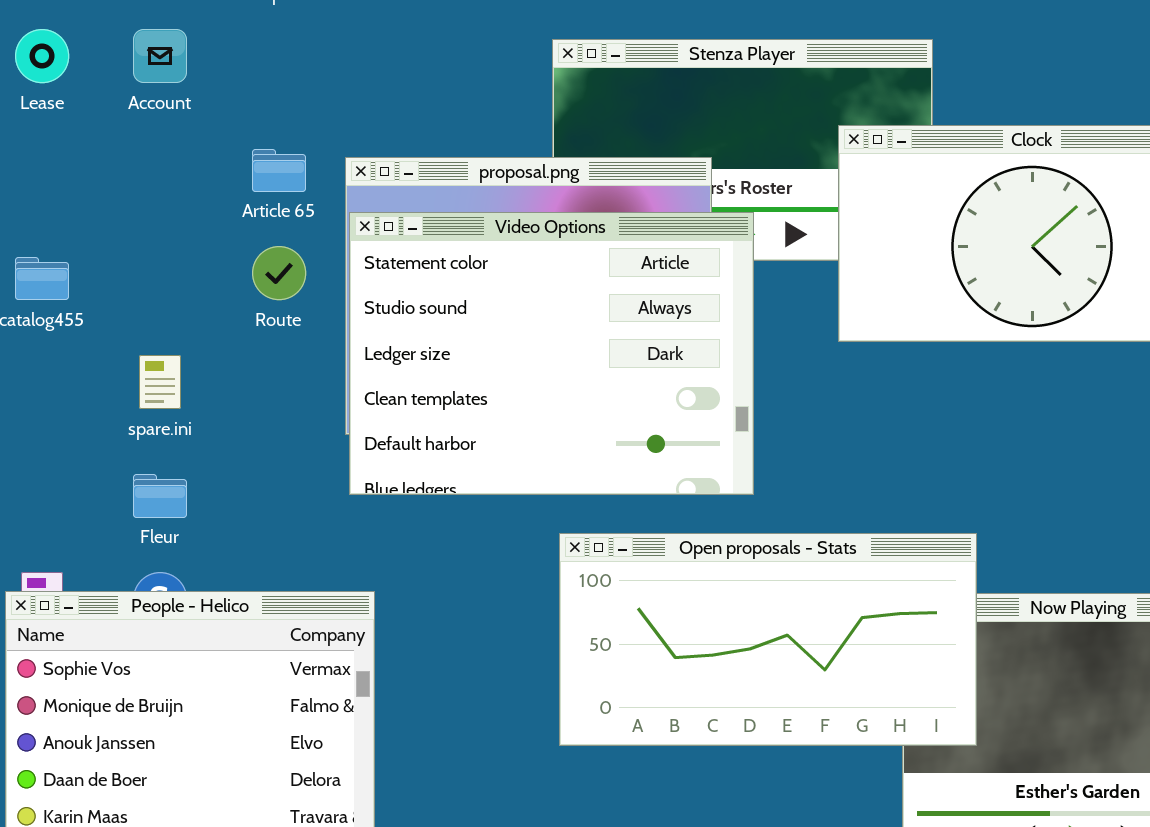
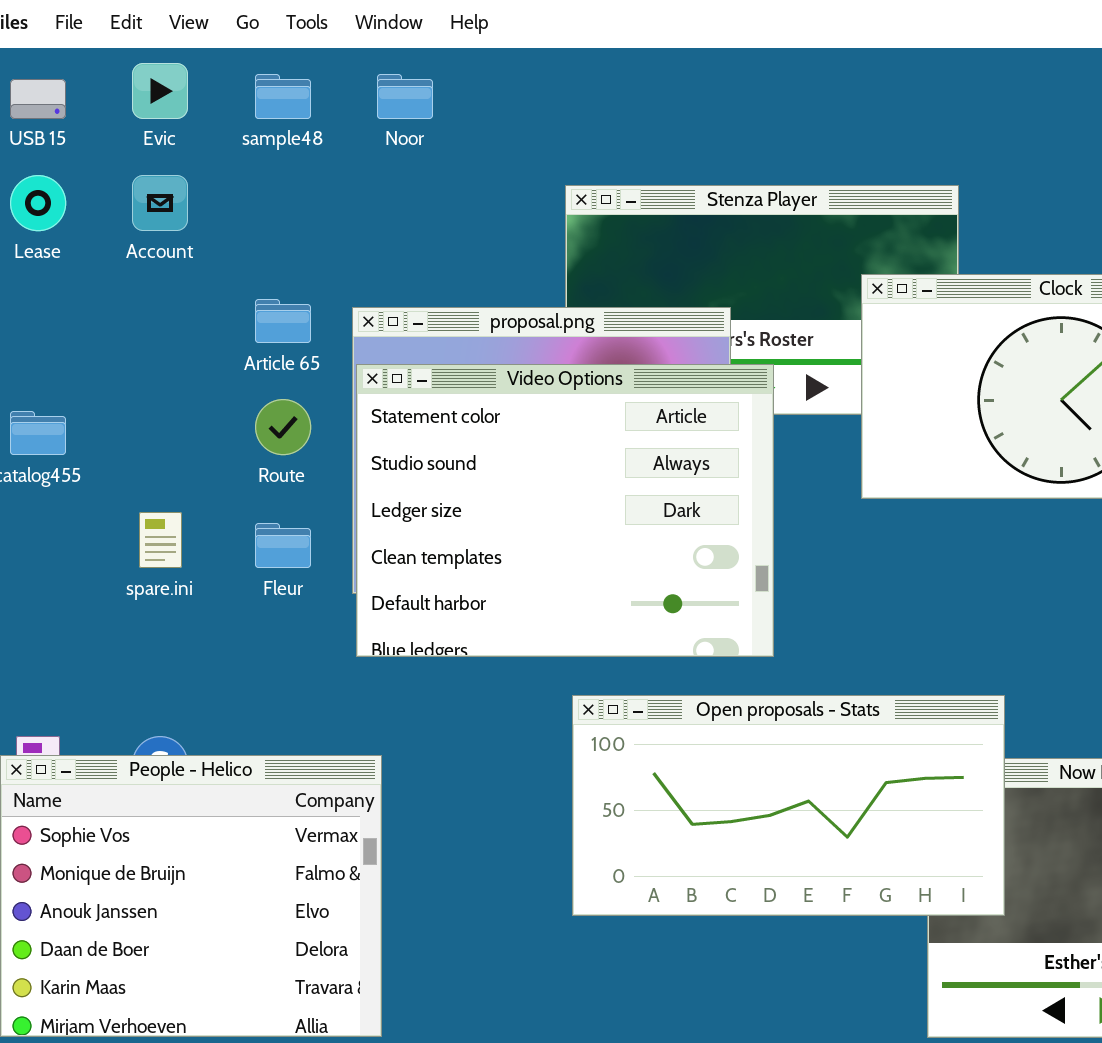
Fleur: [133,474,187,518] -> [255,523,311,568], moved

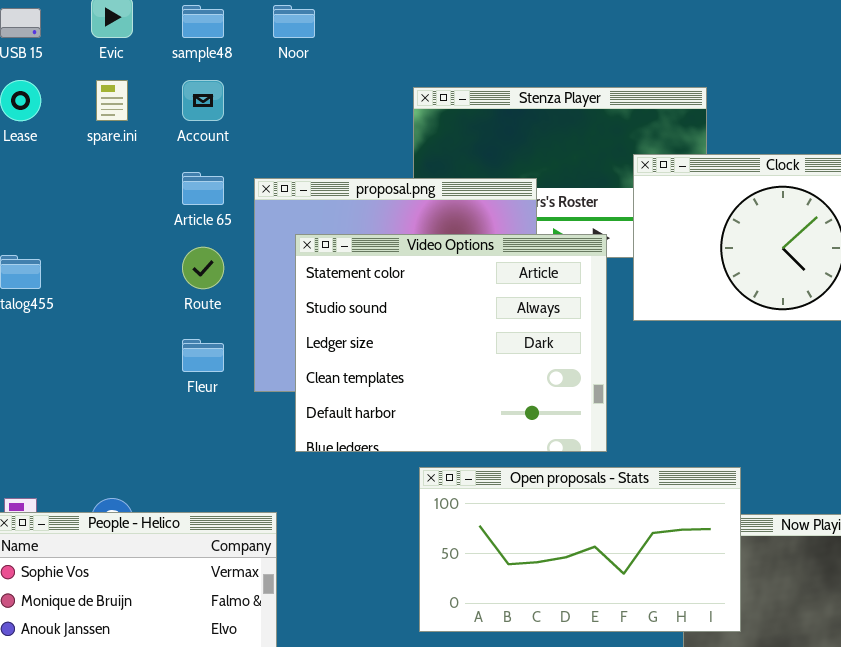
Account: [132,175,188,231] -> [182,80,224,121], moved
Video Options: [356,364,774,657] -> [295,234,607,452], moved
spare.ini: [139,512,182,568] -> [96,80,128,121], moved

